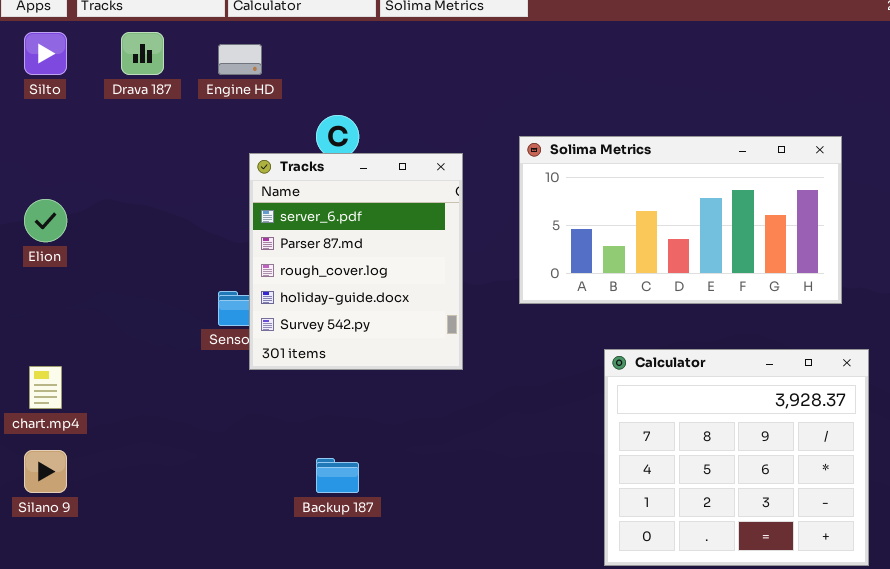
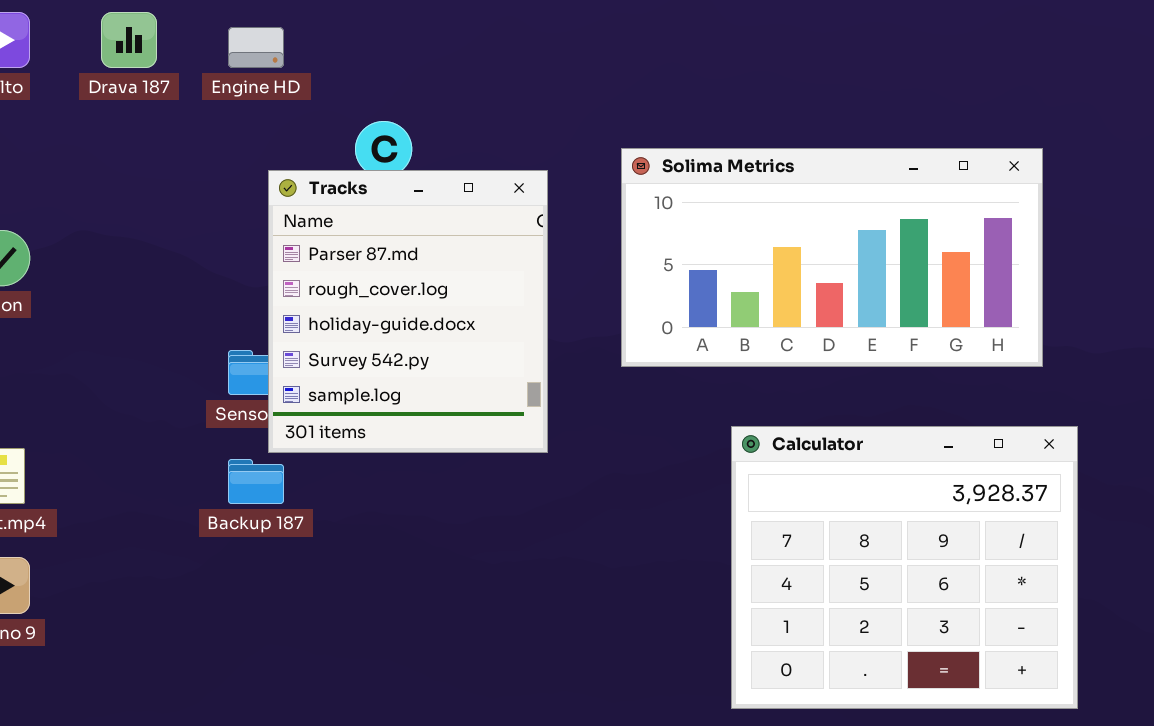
Tracks: [249,153,463,370] -> [268,170,548,453], scrolled down 1 row
Backup 187: [316,458,359,493] -> [228,459,284,504], moved

